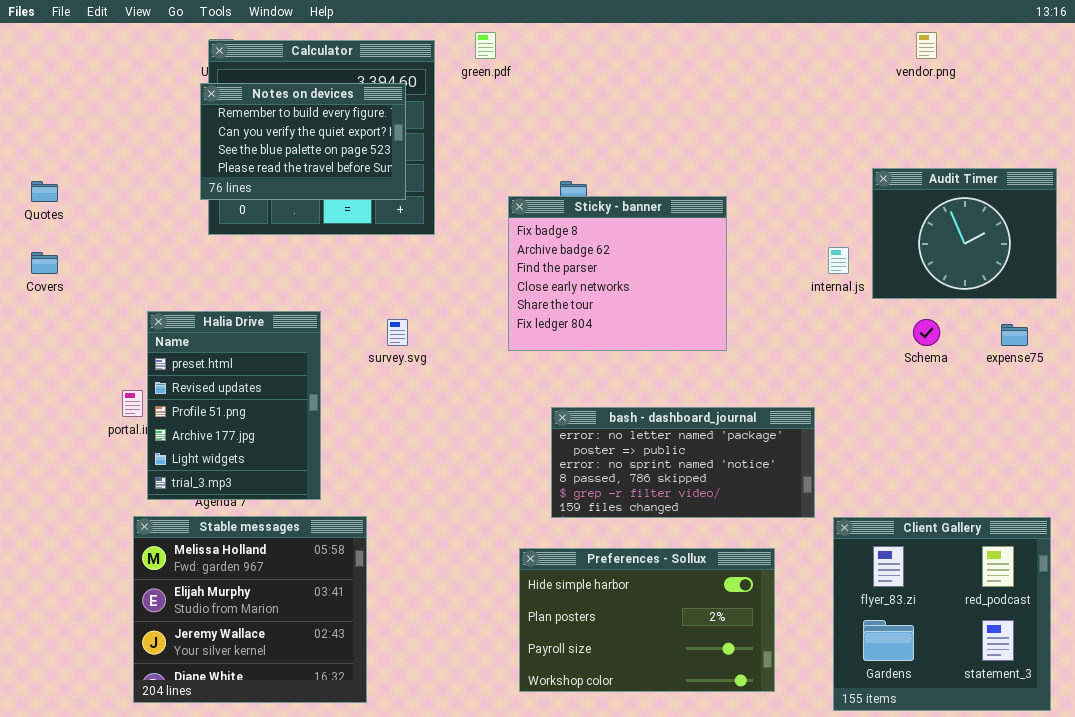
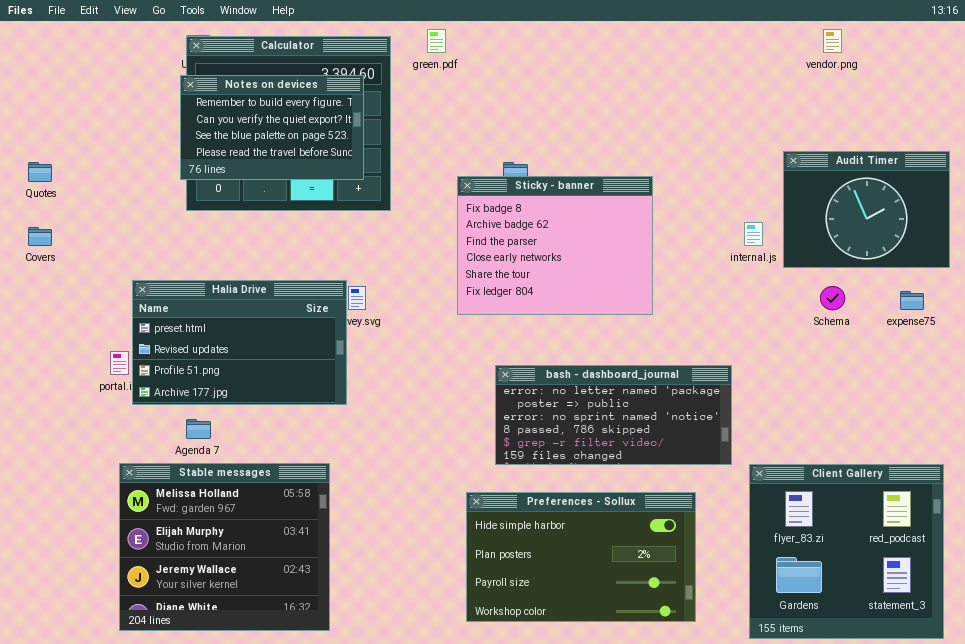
Halia Drive: [147,311,321,500] -> [132,280,347,405], resized

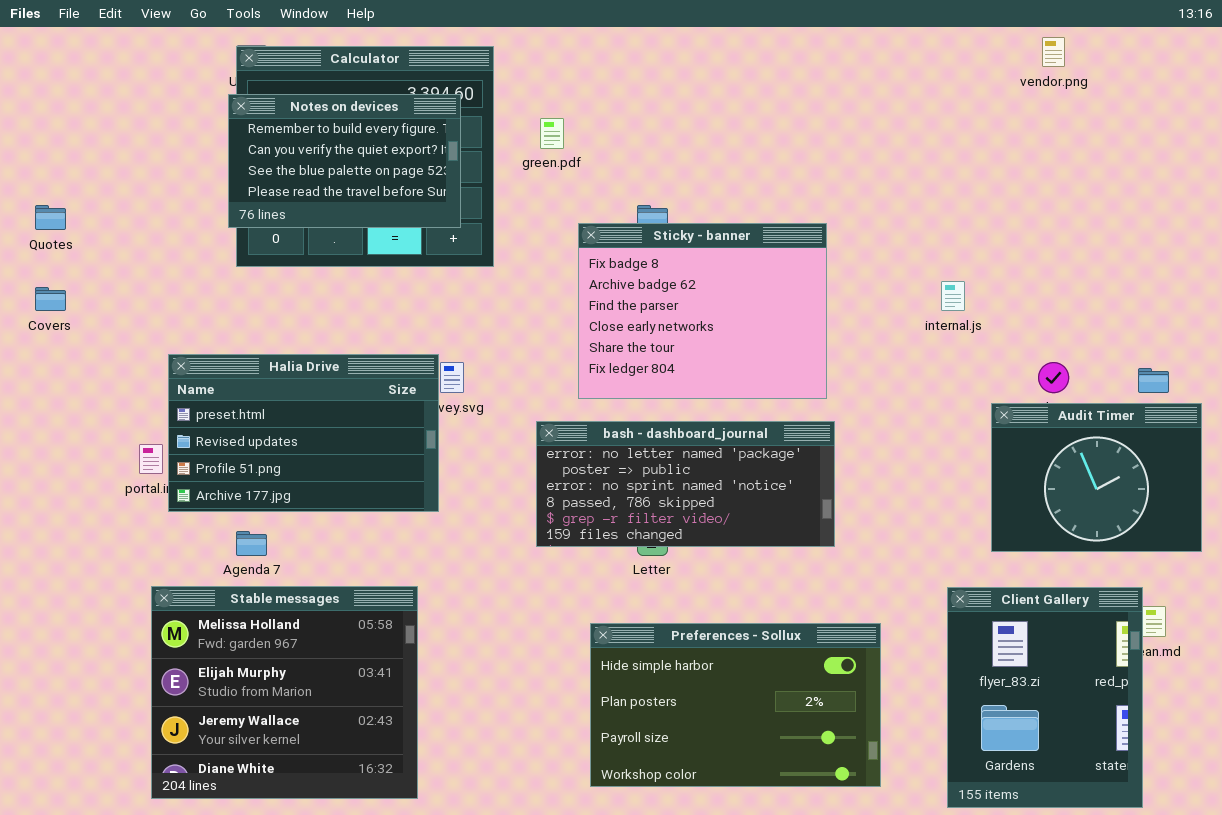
green.pdf: [427,29,446,53] -> [540,118,564,149], moved
Audit Timer: [783,151,950,268] -> [991,403,1202,552], moved
bash - dashboard_journal: [495,365,732,465] -> [536,421,835,547], moved
Client Gallery: [749,464,944,639] -> [947,587,1143,808], resized

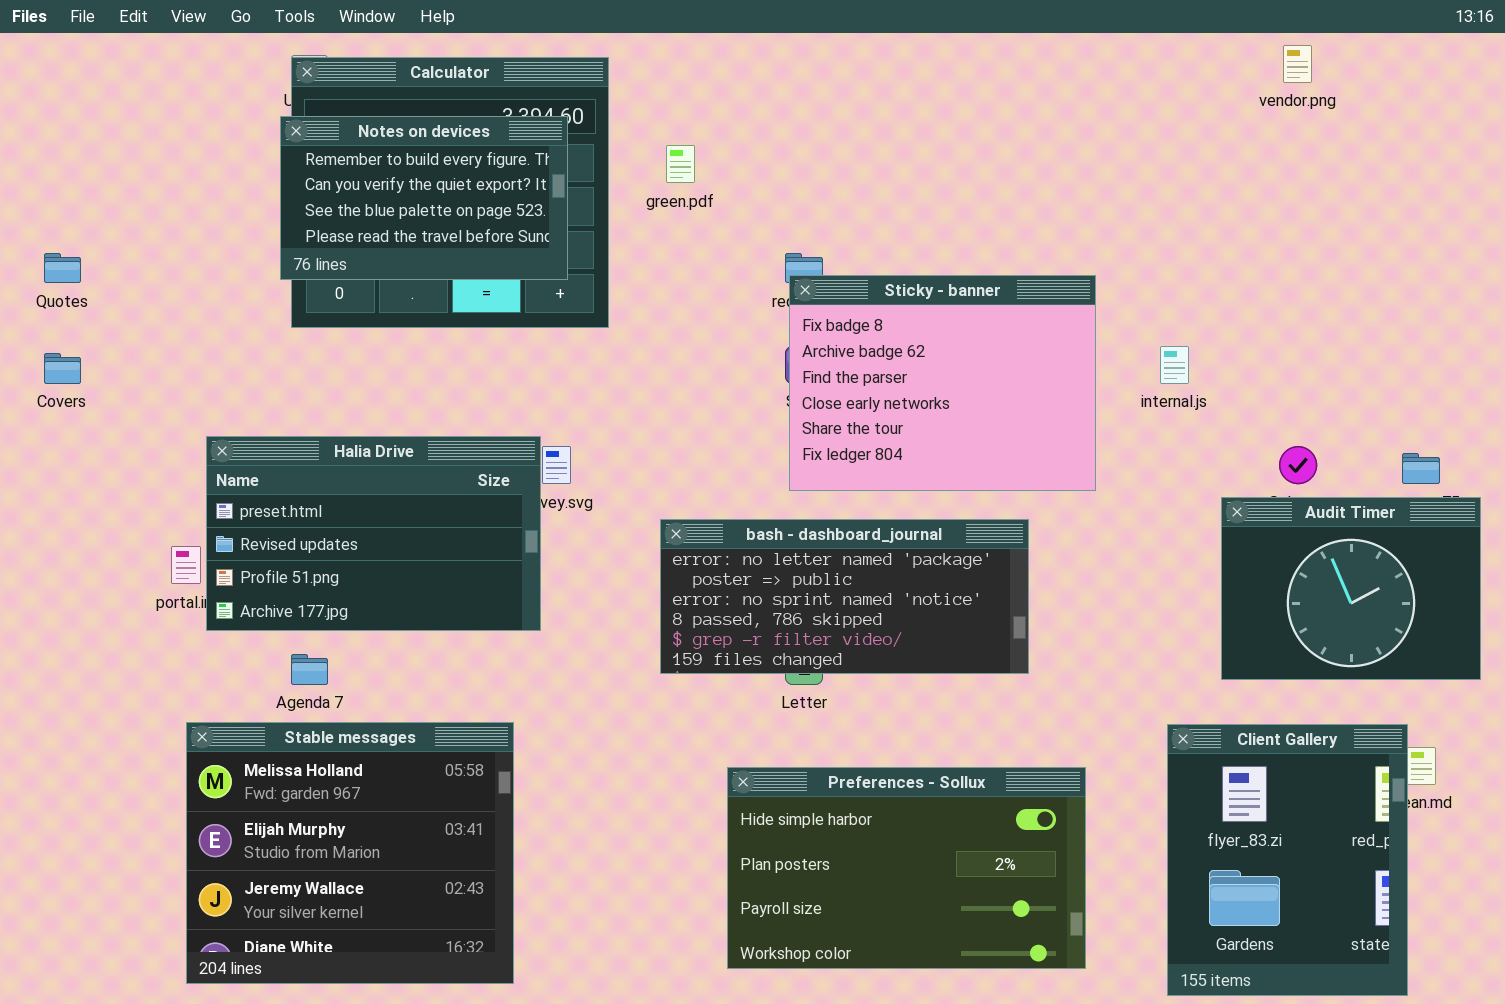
Sticky - banner: [578,223,827,399] -> [789,275,1096,491], moved

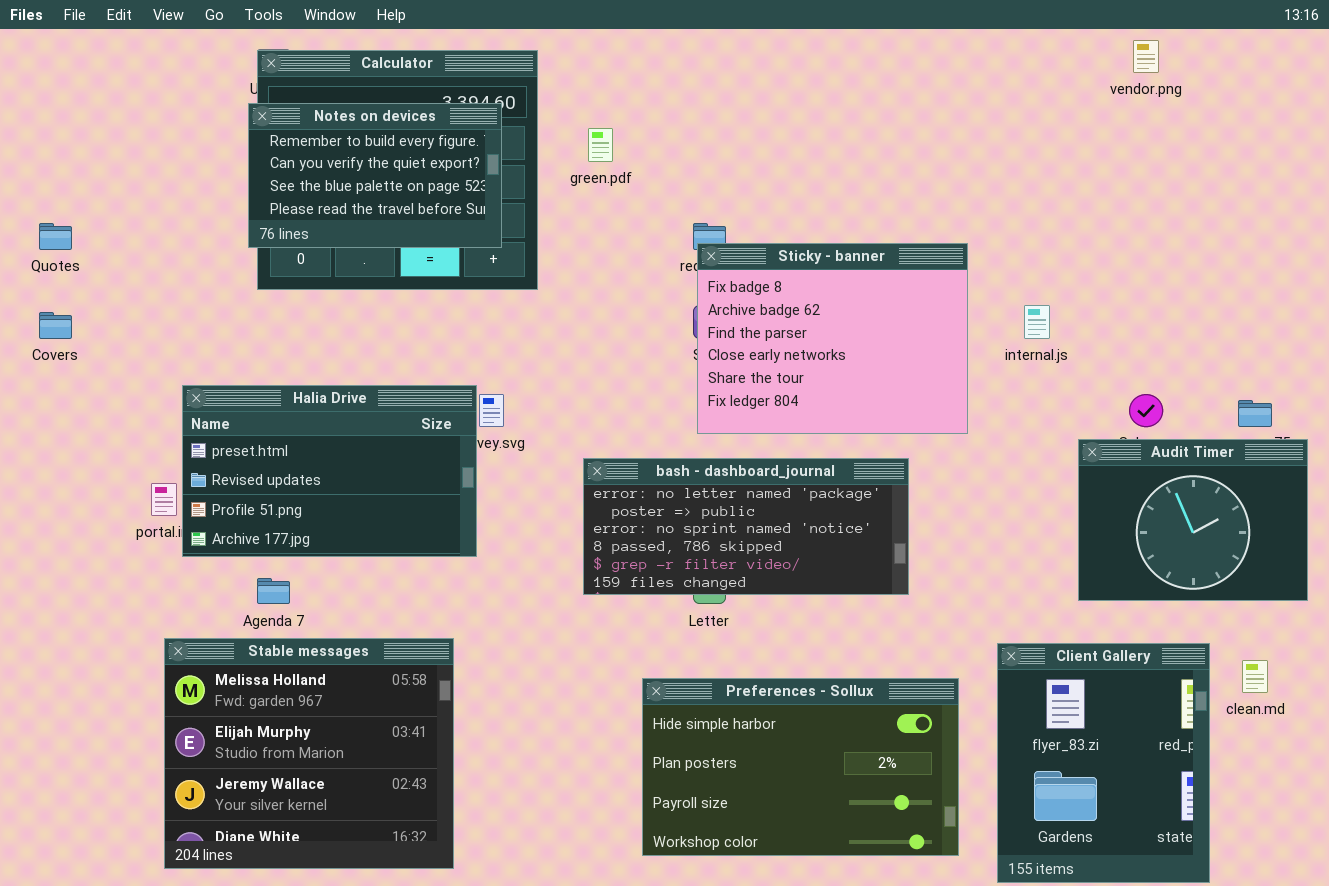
Client Gallery: [1167,724,1408,996] -> [997,643,1210,883], moved

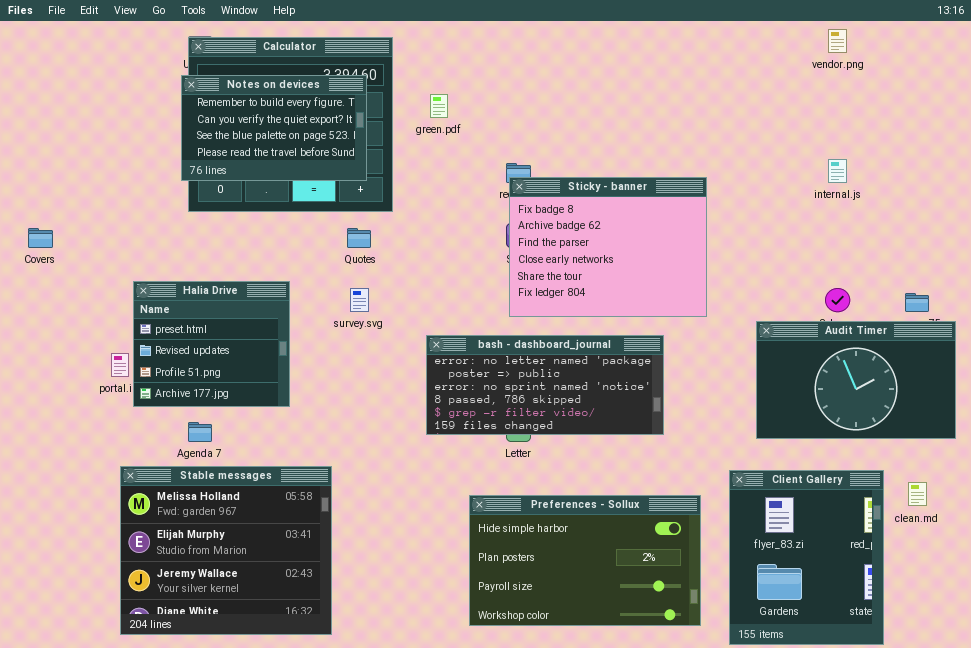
Quotes: [39,223,72,250] -> [347,228,371,248], moved
internal.js: [1024,305,1050,339] -> [828,159,847,183], moved
Halia Drive: [182,385,477,557] -> [133,281,290,407], resized
Audit Timer: [1078,439,1308,601] -> [756,321,956,439], resized

